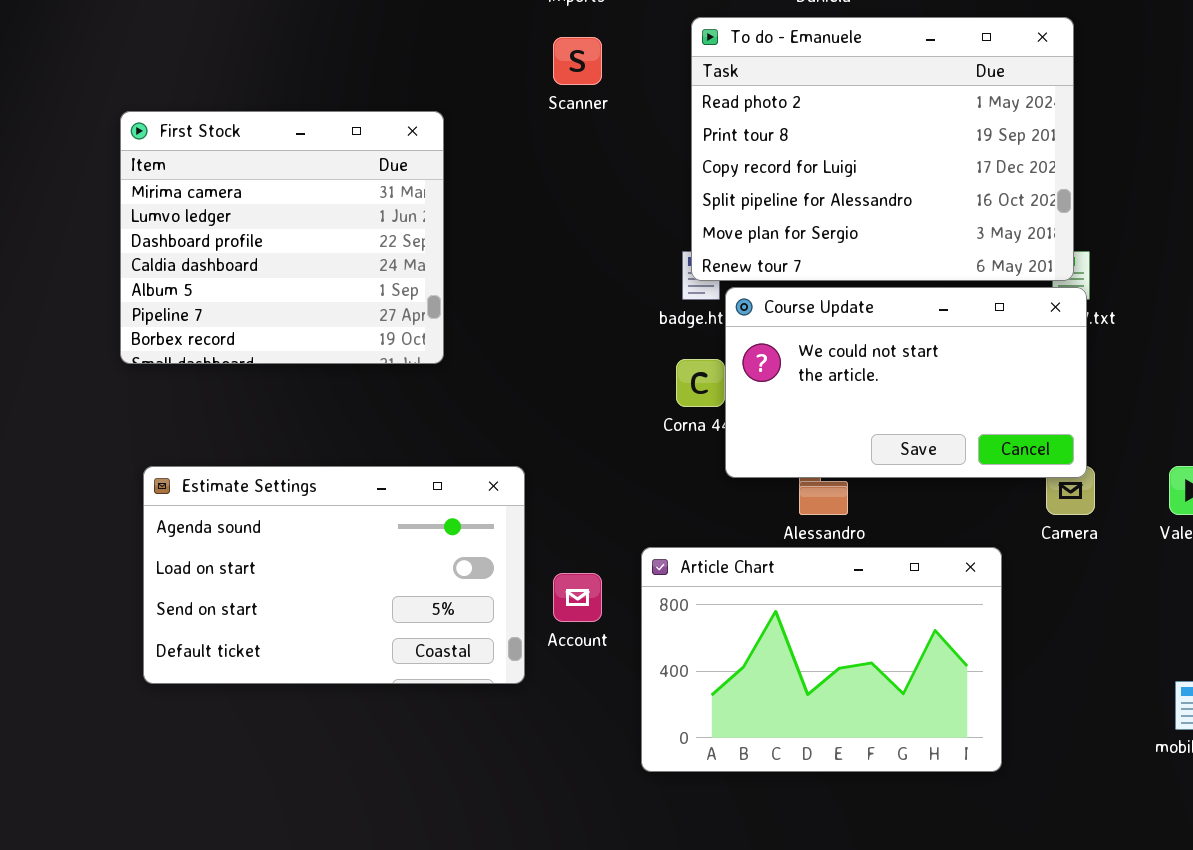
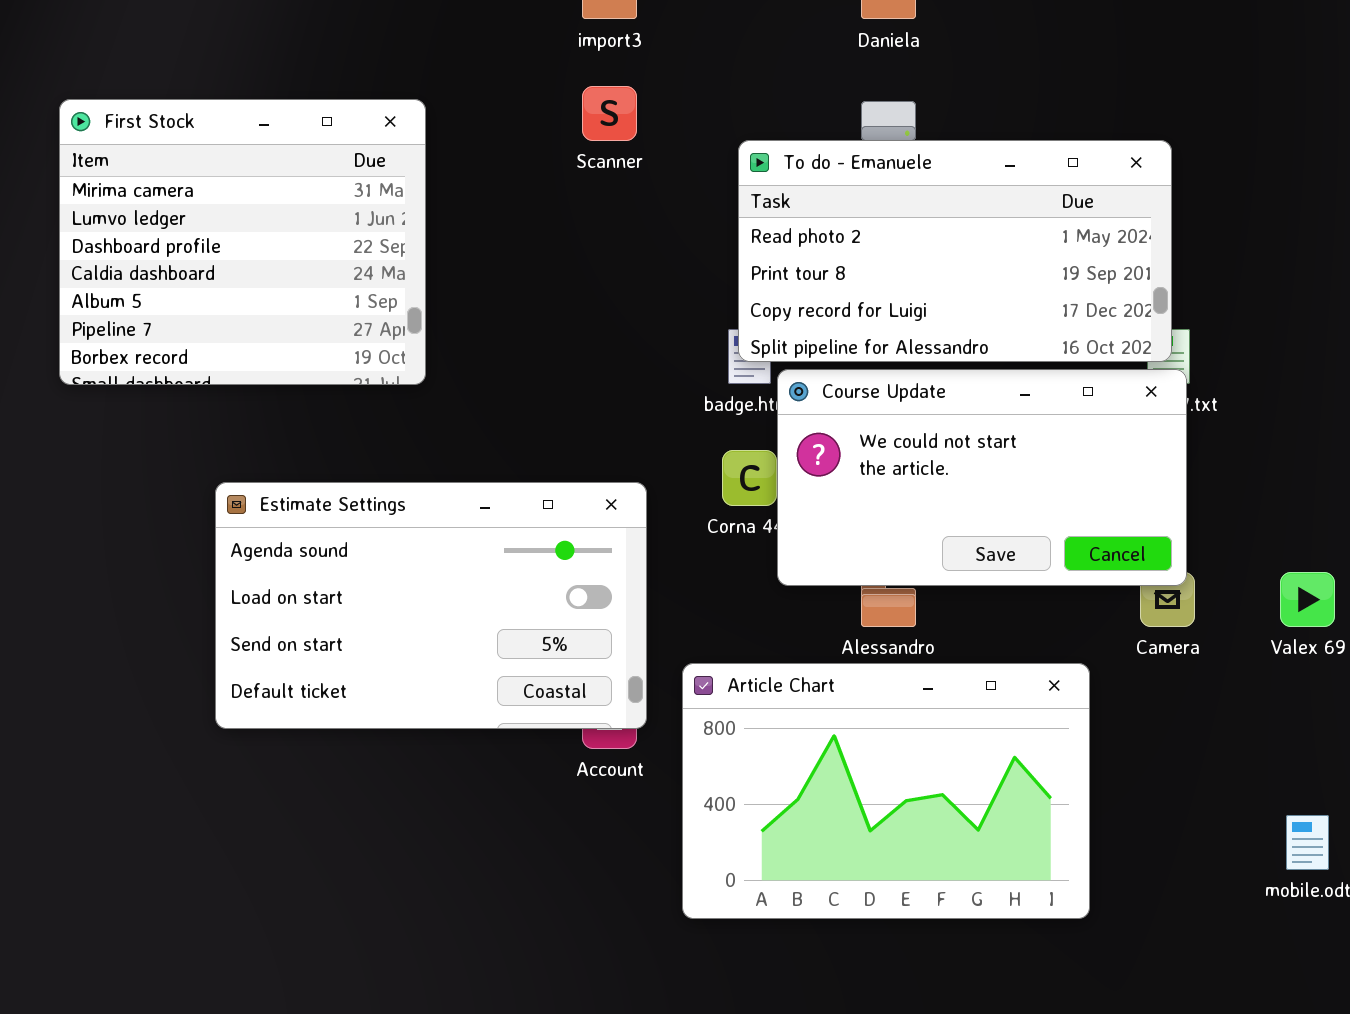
To do - Emanuele: [691,17,1074,281] -> [738,140,1172,362], resized
First Stock: [120,111,444,364] -> [59,99,426,385], moved
Estimate Settings: [143,466,525,684] -> [215,482,647,729], moved

